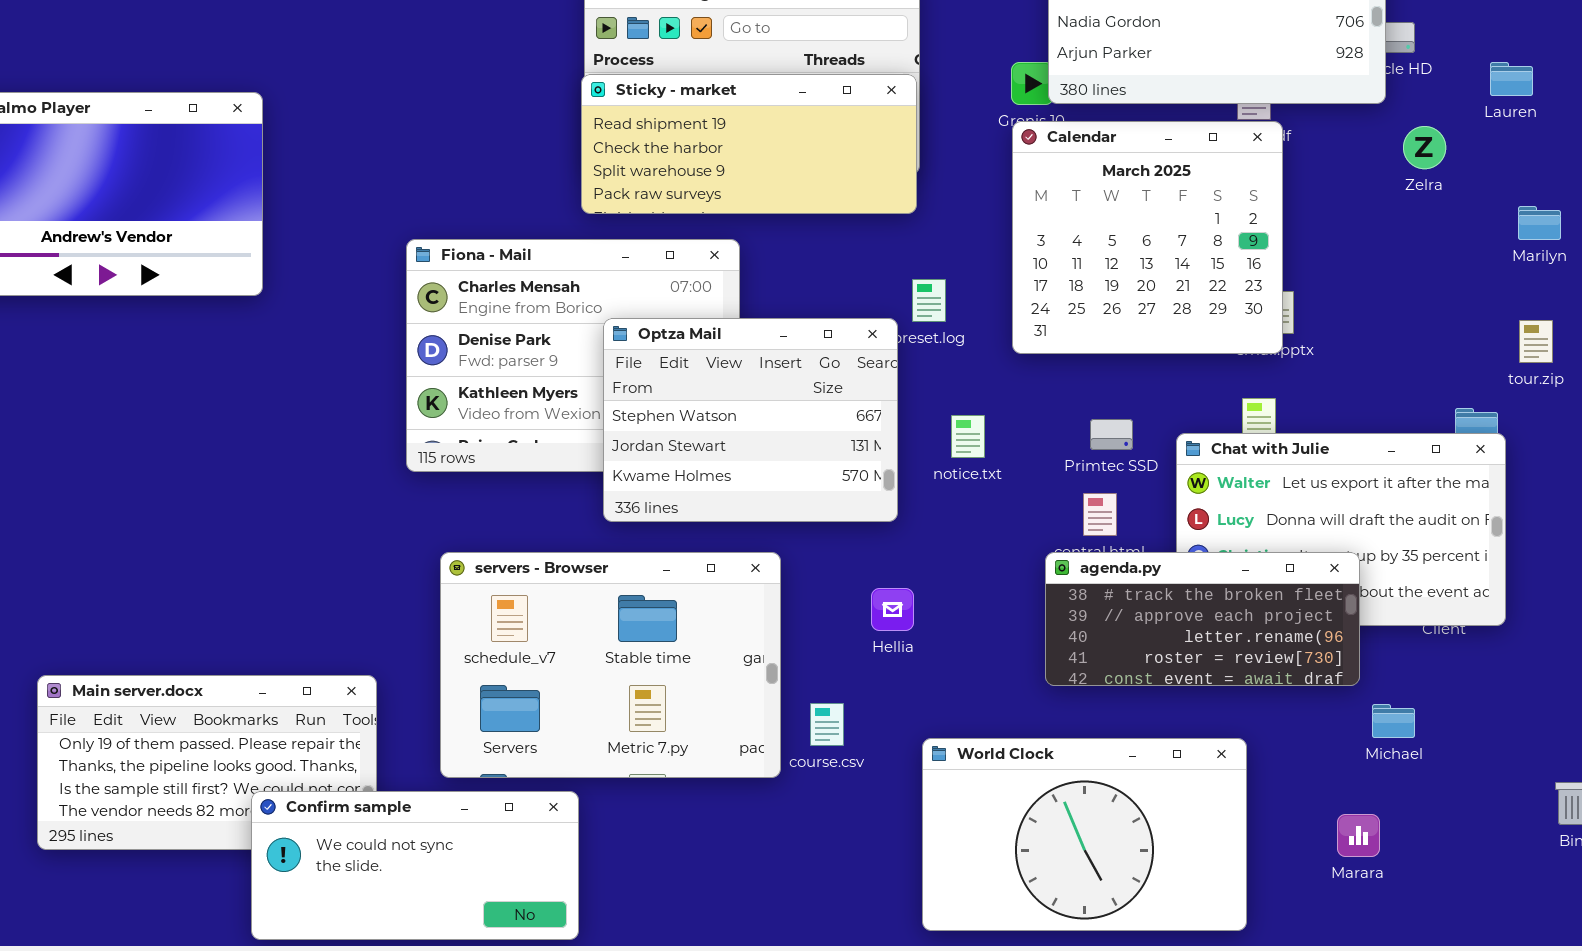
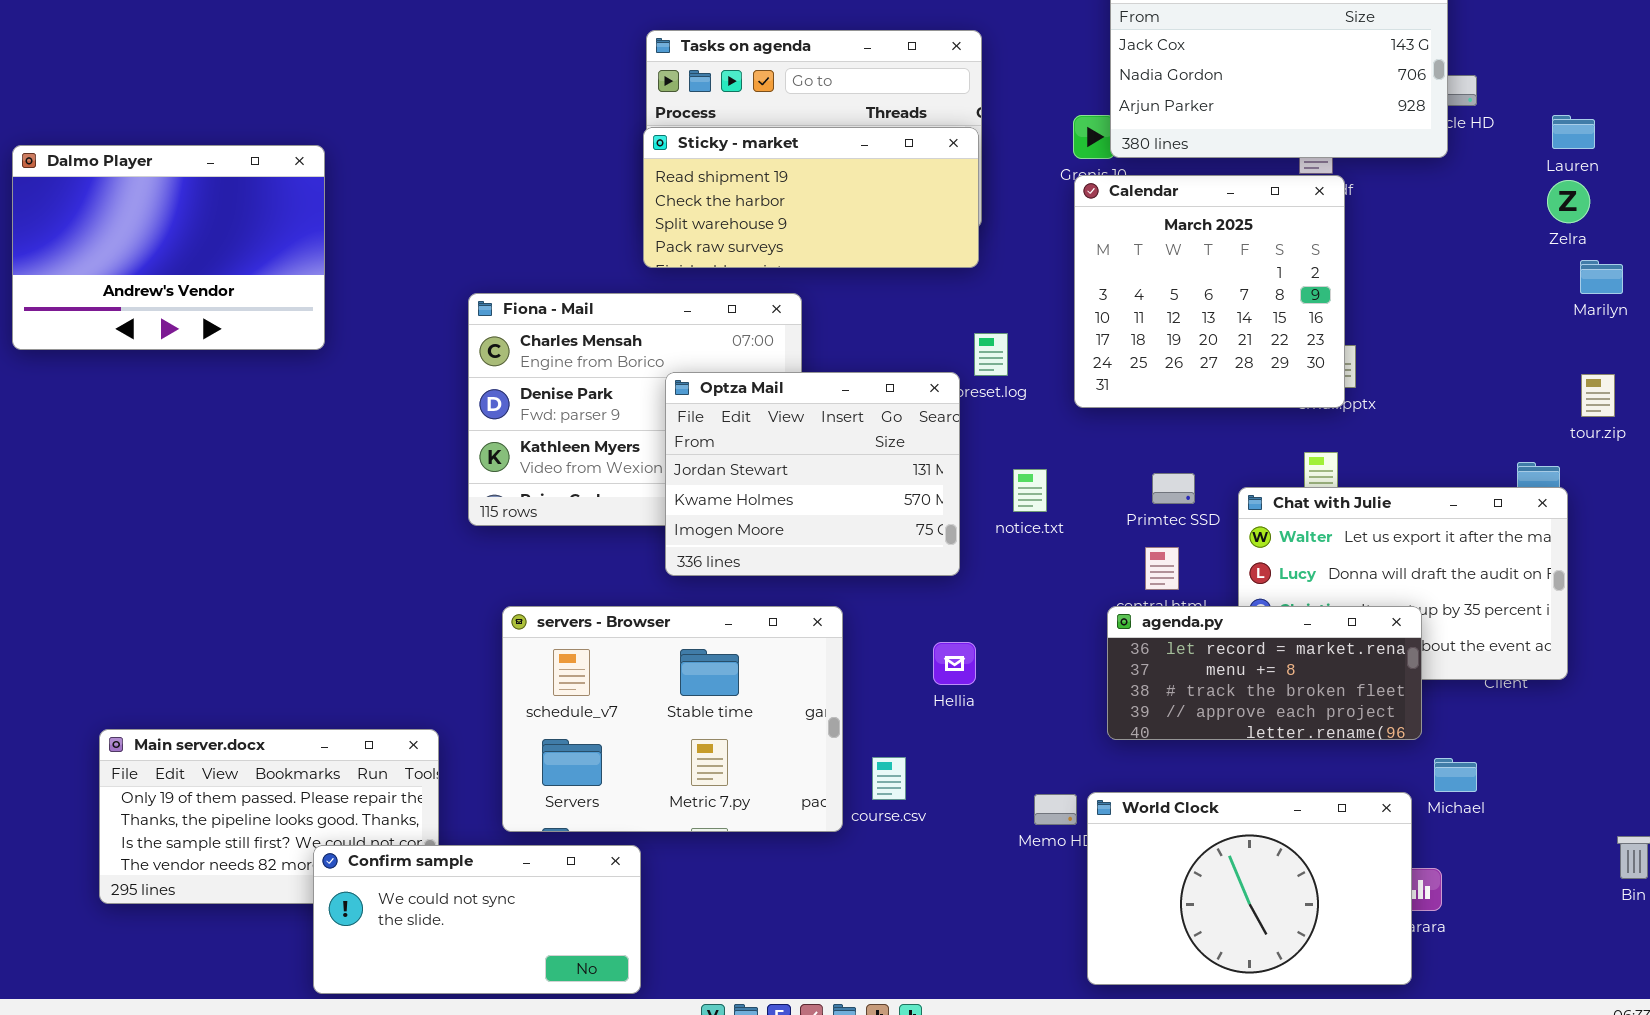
Zelra: [1403,126,1446,169] -> [1547,180,1590,223], moved
Optza Mail: [603,318,898,522] -> [665,372,960,576], scrolled down 1 row
agenda.py: [1045,552,1360,686] -> [1107,606,1422,740], scrolled up 2 rows
World Clock: [922,738,1247,931] -> [1087,792,1412,985], moved

